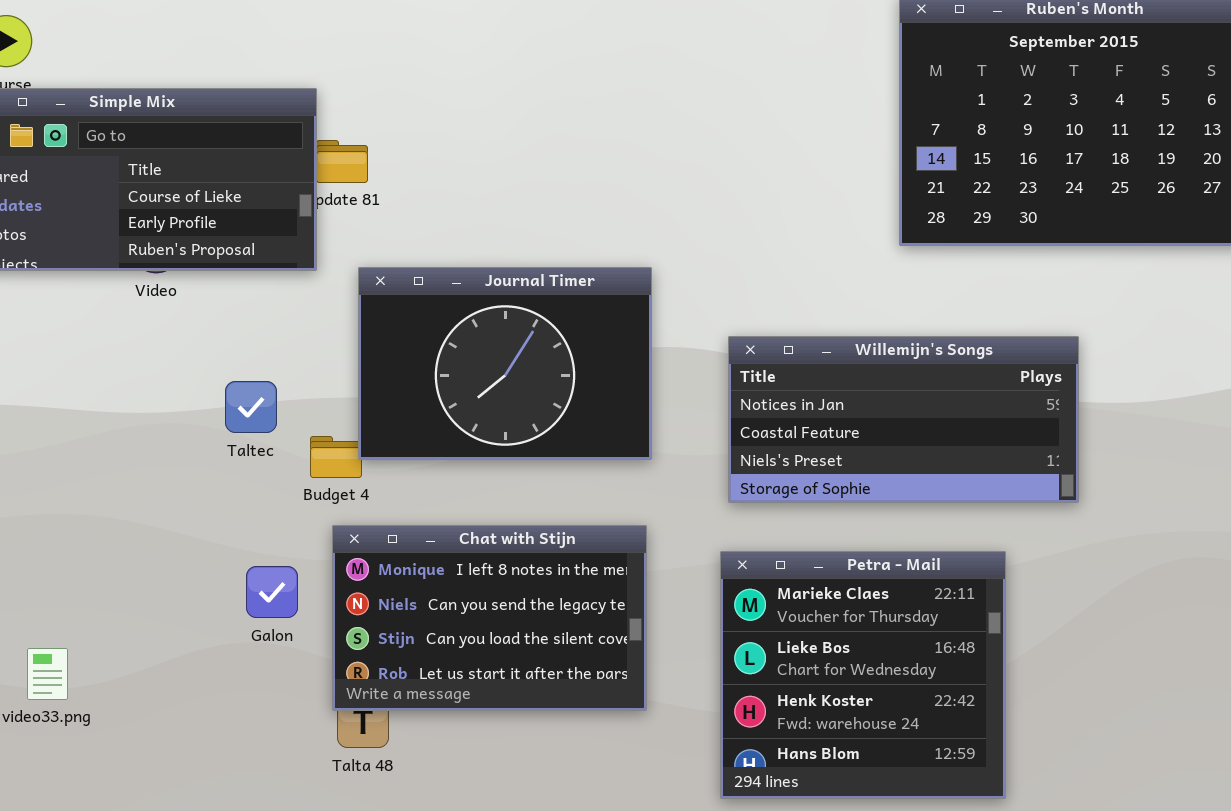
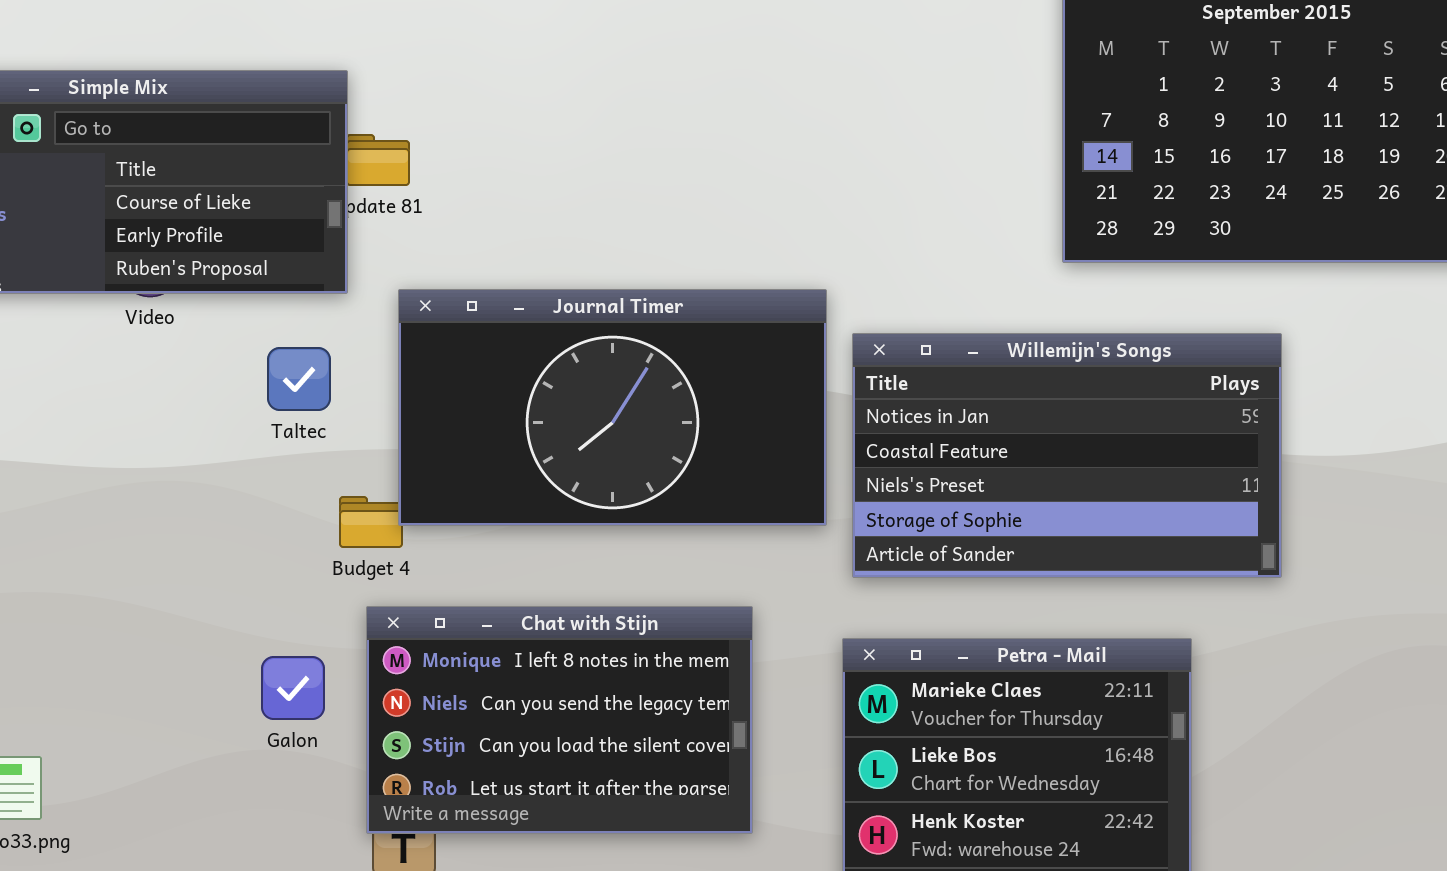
Journal Timer: [358,267,652,460] -> [398,289,827,526], resized
Willemijn's Songs: [728,336,1079,503] -> [852,333,1282,578], resized
Taltec: [225,381,277,433] -> [267,347,331,411], moved

